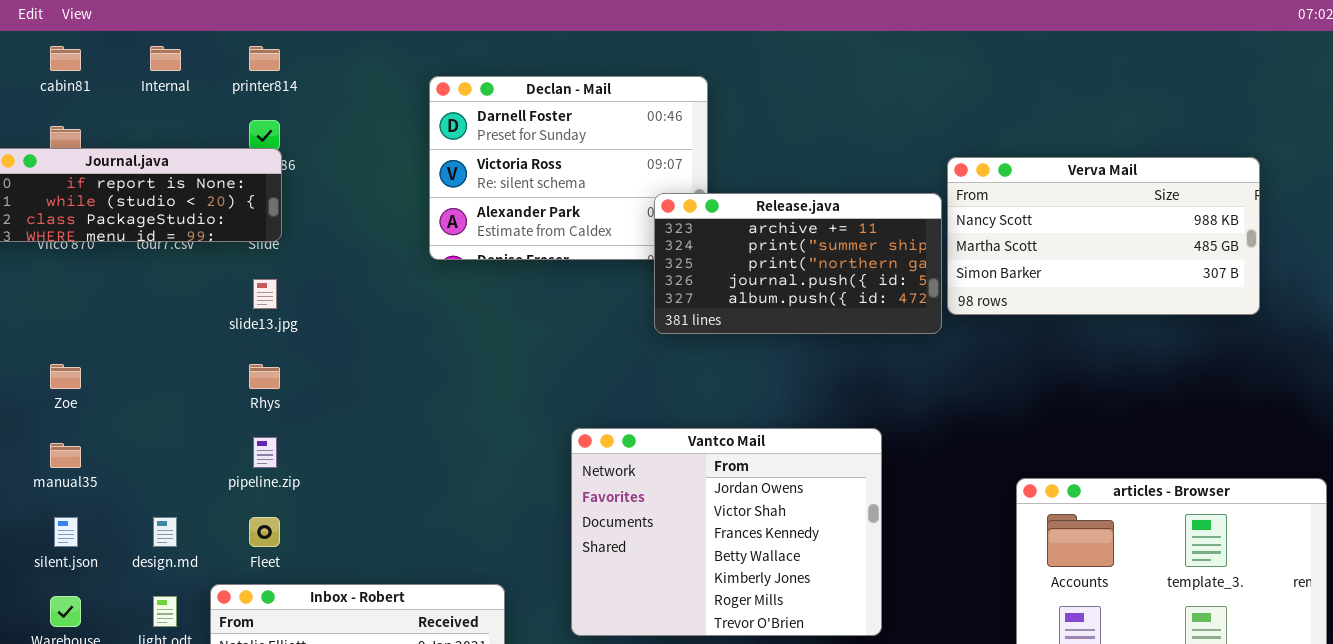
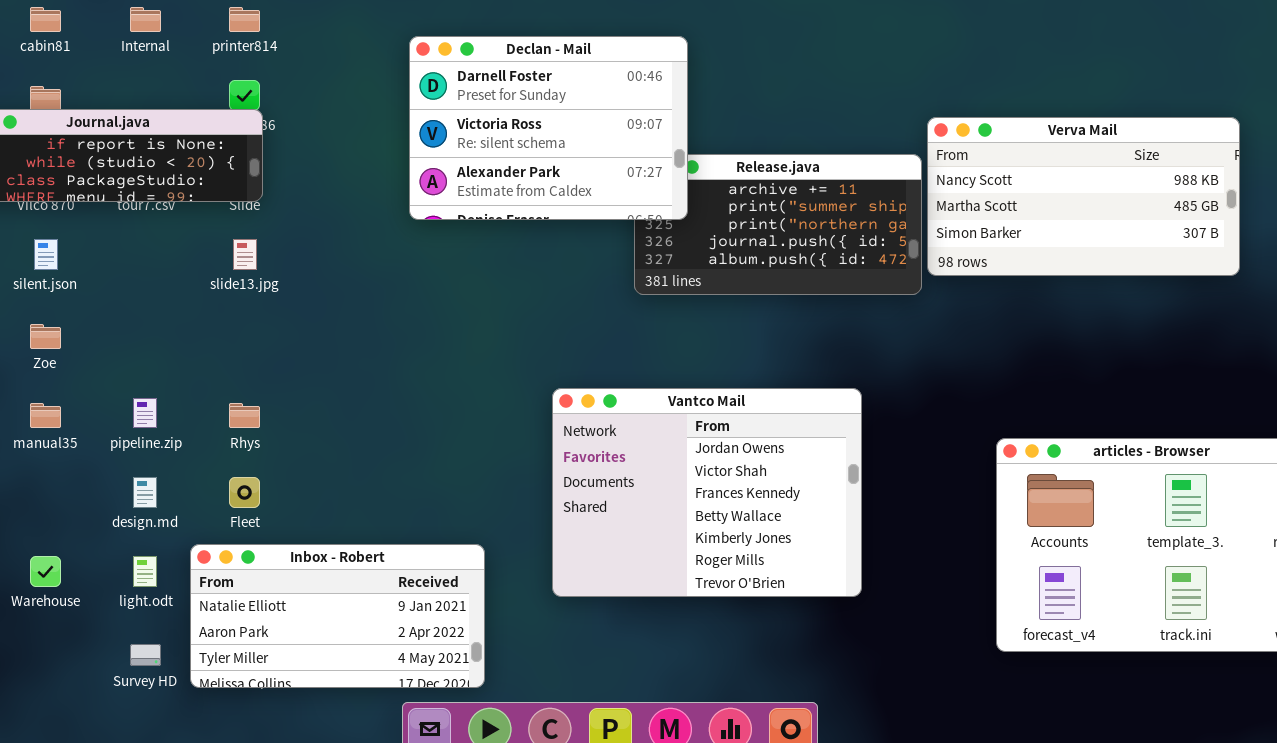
Declan - Mail: [429,76,708,260] -> [409,36,688,220], raised
Rhys: [249,364,280,389] -> [229,403,260,428], moved
pipeline.zip: [253,437,277,468] -> [133,398,157,428], moved
silent.json: [54,517,78,547] -> [34,239,58,270], moved

